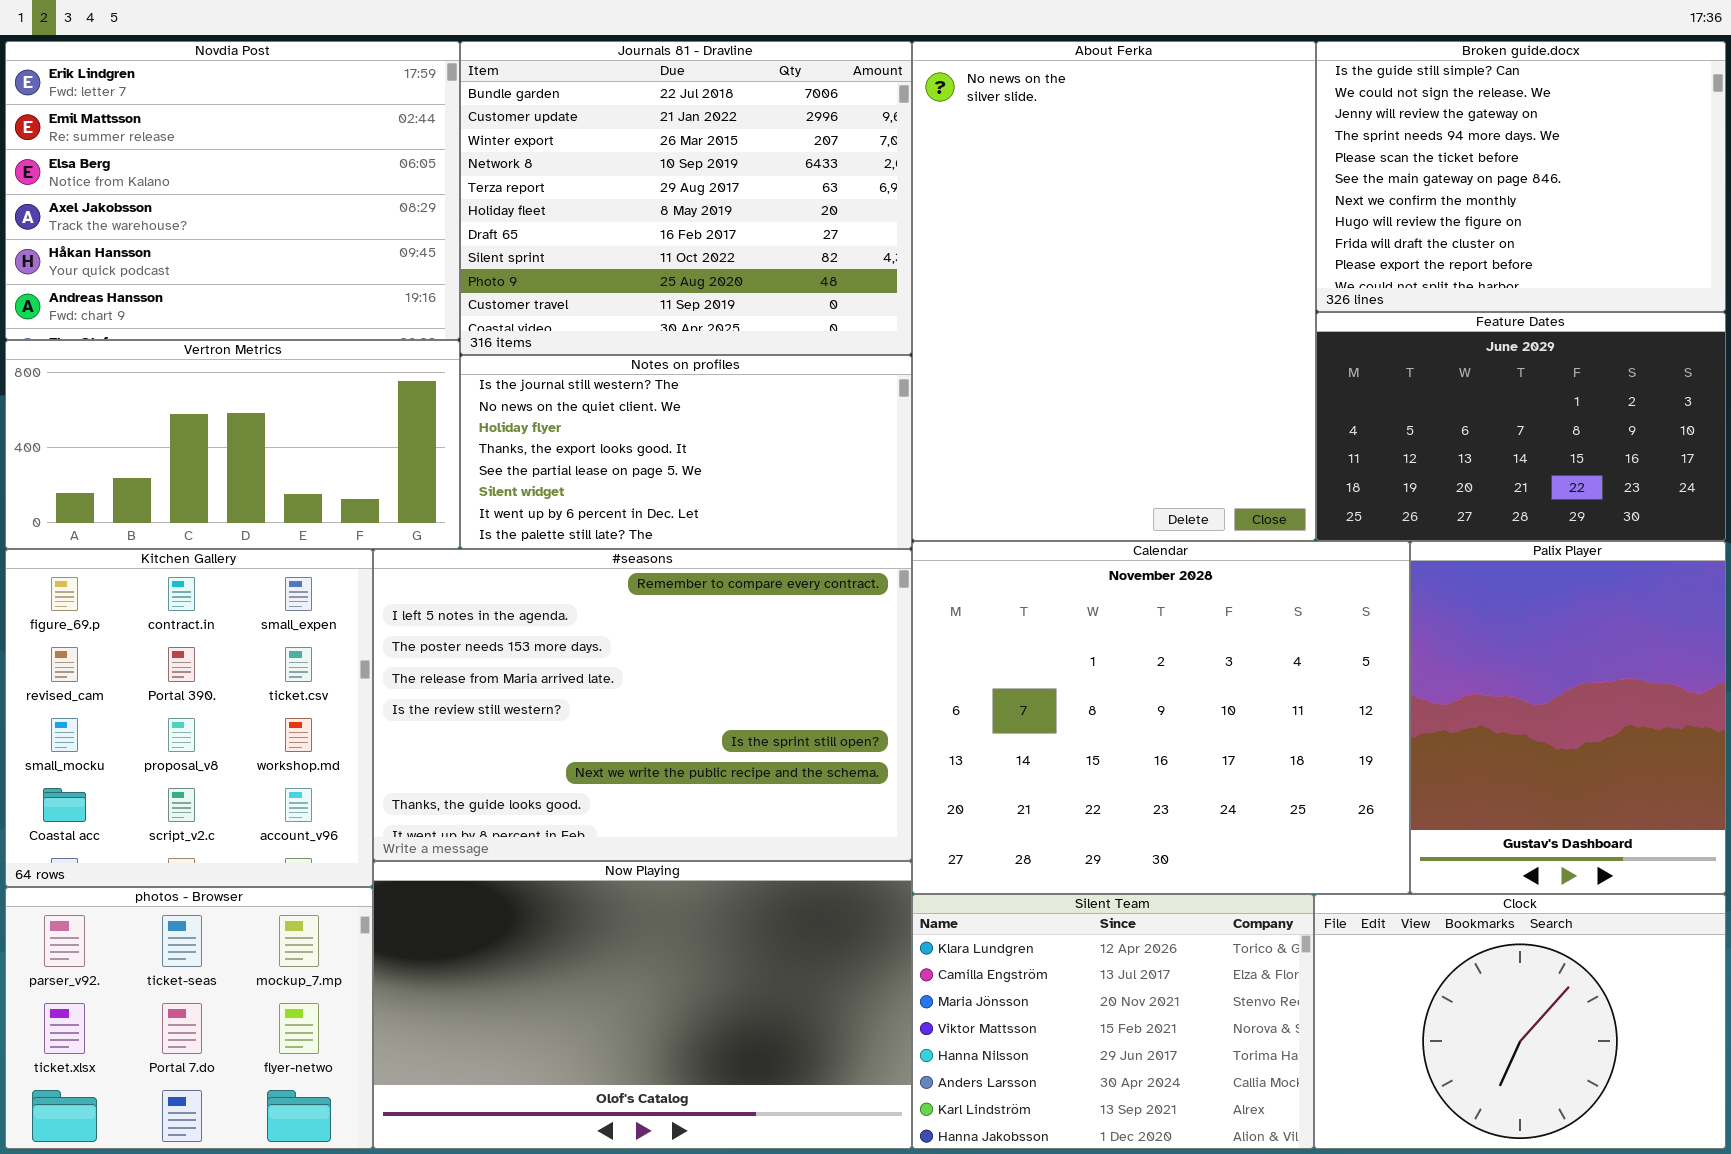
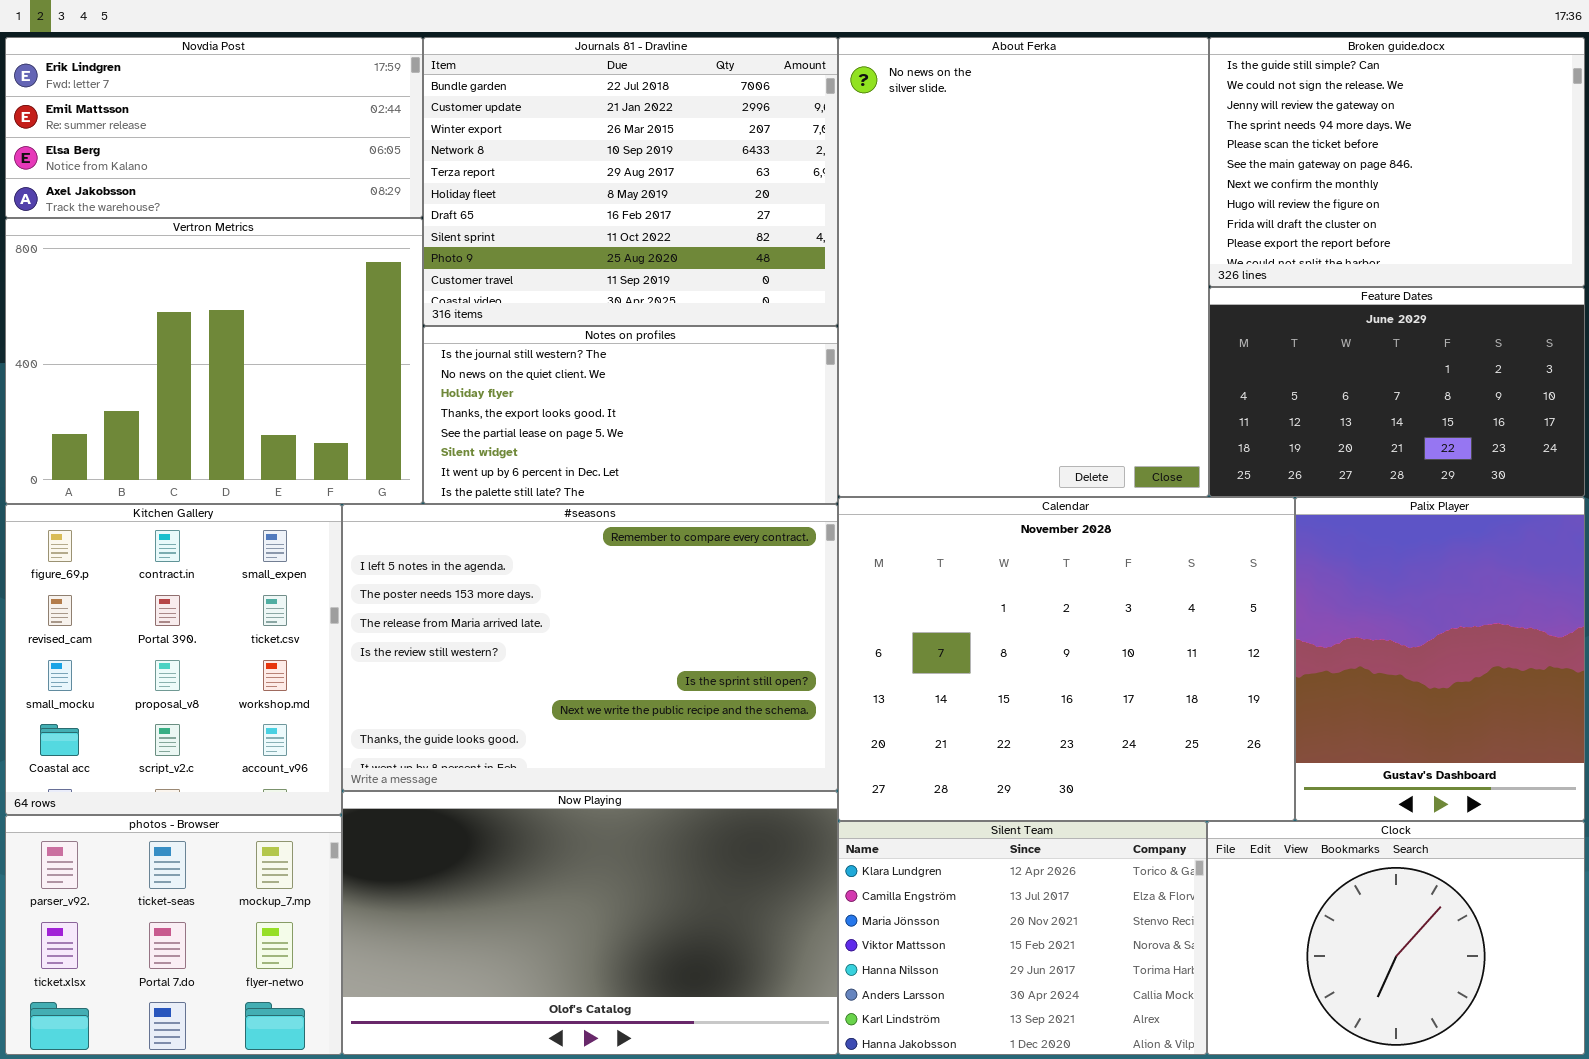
Novdia Post: [5,41,460,340] -> [5,37,423,218], resized
Vertron Metrics: [5,340,460,549] -> [5,218,423,504], resized

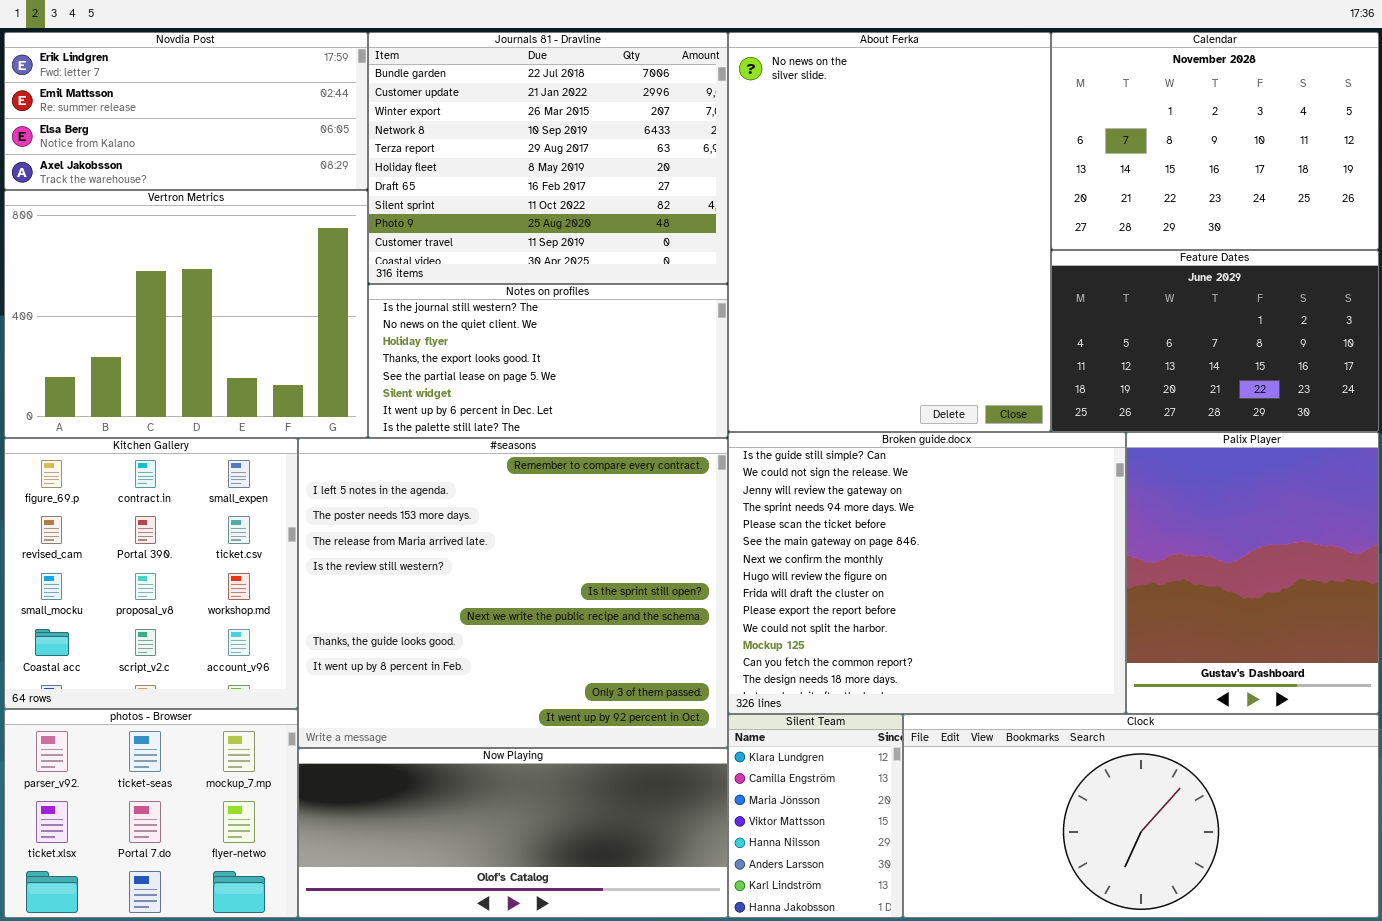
Broken guide.docx: [1209,37,1585,287] -> [728,432,1126,714], moved, resized
Calendar: [838,497,1295,821] -> [1051,32,1379,250], moved, resized
#seasons: [342,504,838,791] -> [298,438,728,748], resized
Now Playing: [342,791,838,1055] -> [298,748,728,918], resized
Silent Team: [838,821,1207,1055] -> [728,714,903,918], resized
Clock: [1207,821,1585,1055] -> [903,714,1379,918], resized

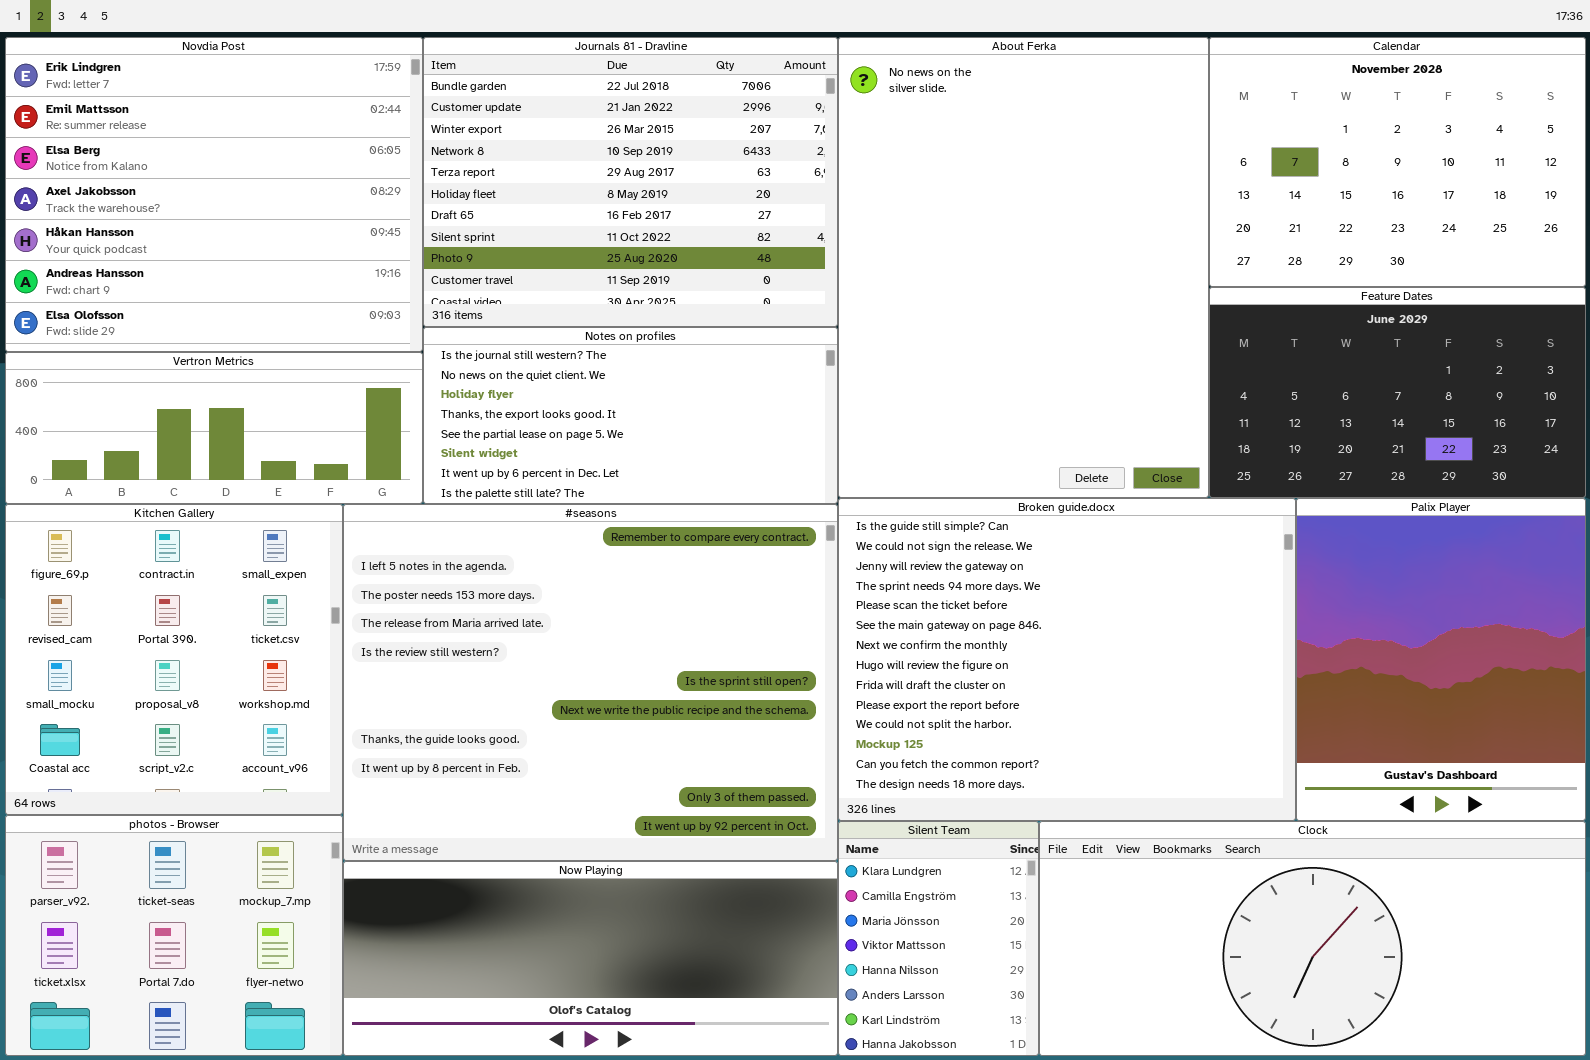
Novdia Post: [4,32,368,190] -> [5,37,423,352], resized
Vertron Metrics: [4,190,368,438] -> [5,352,423,504], resized

